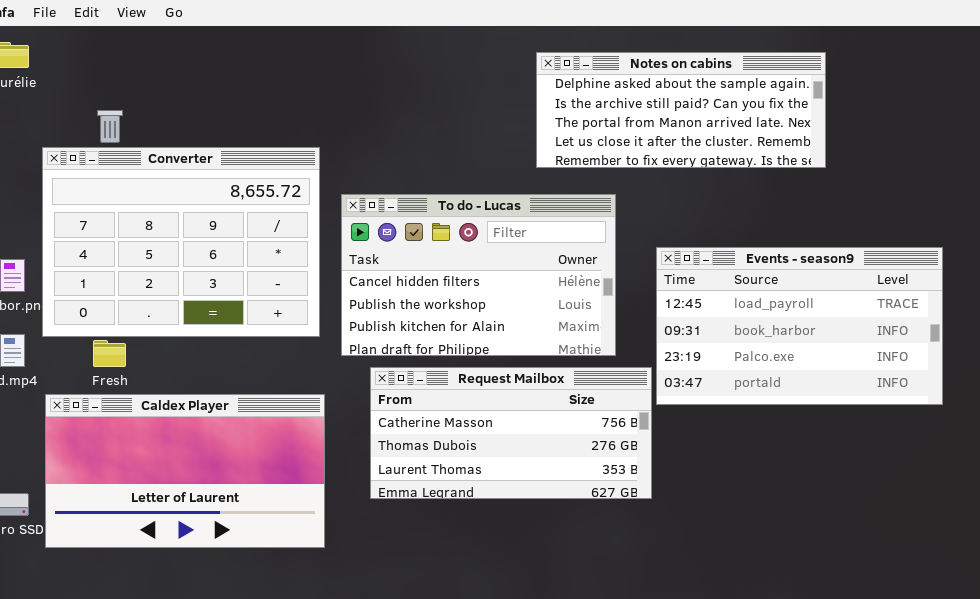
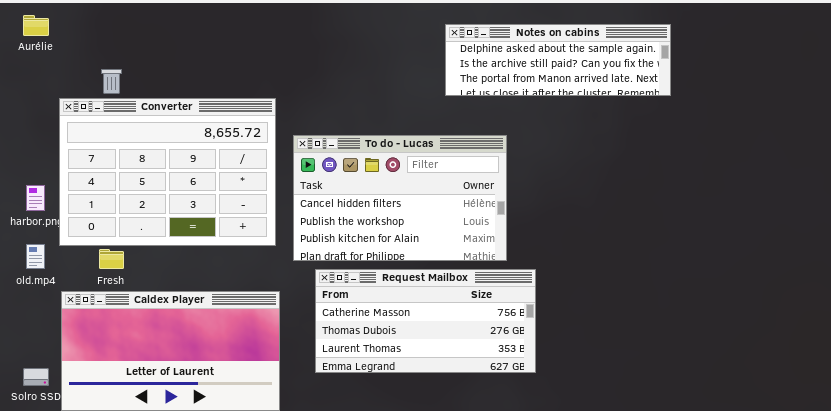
Notes on cabins: [536,52,826,168] -> [445,24,671,96], resized
Events - season9: [656,247,943,405] -> none, closed

